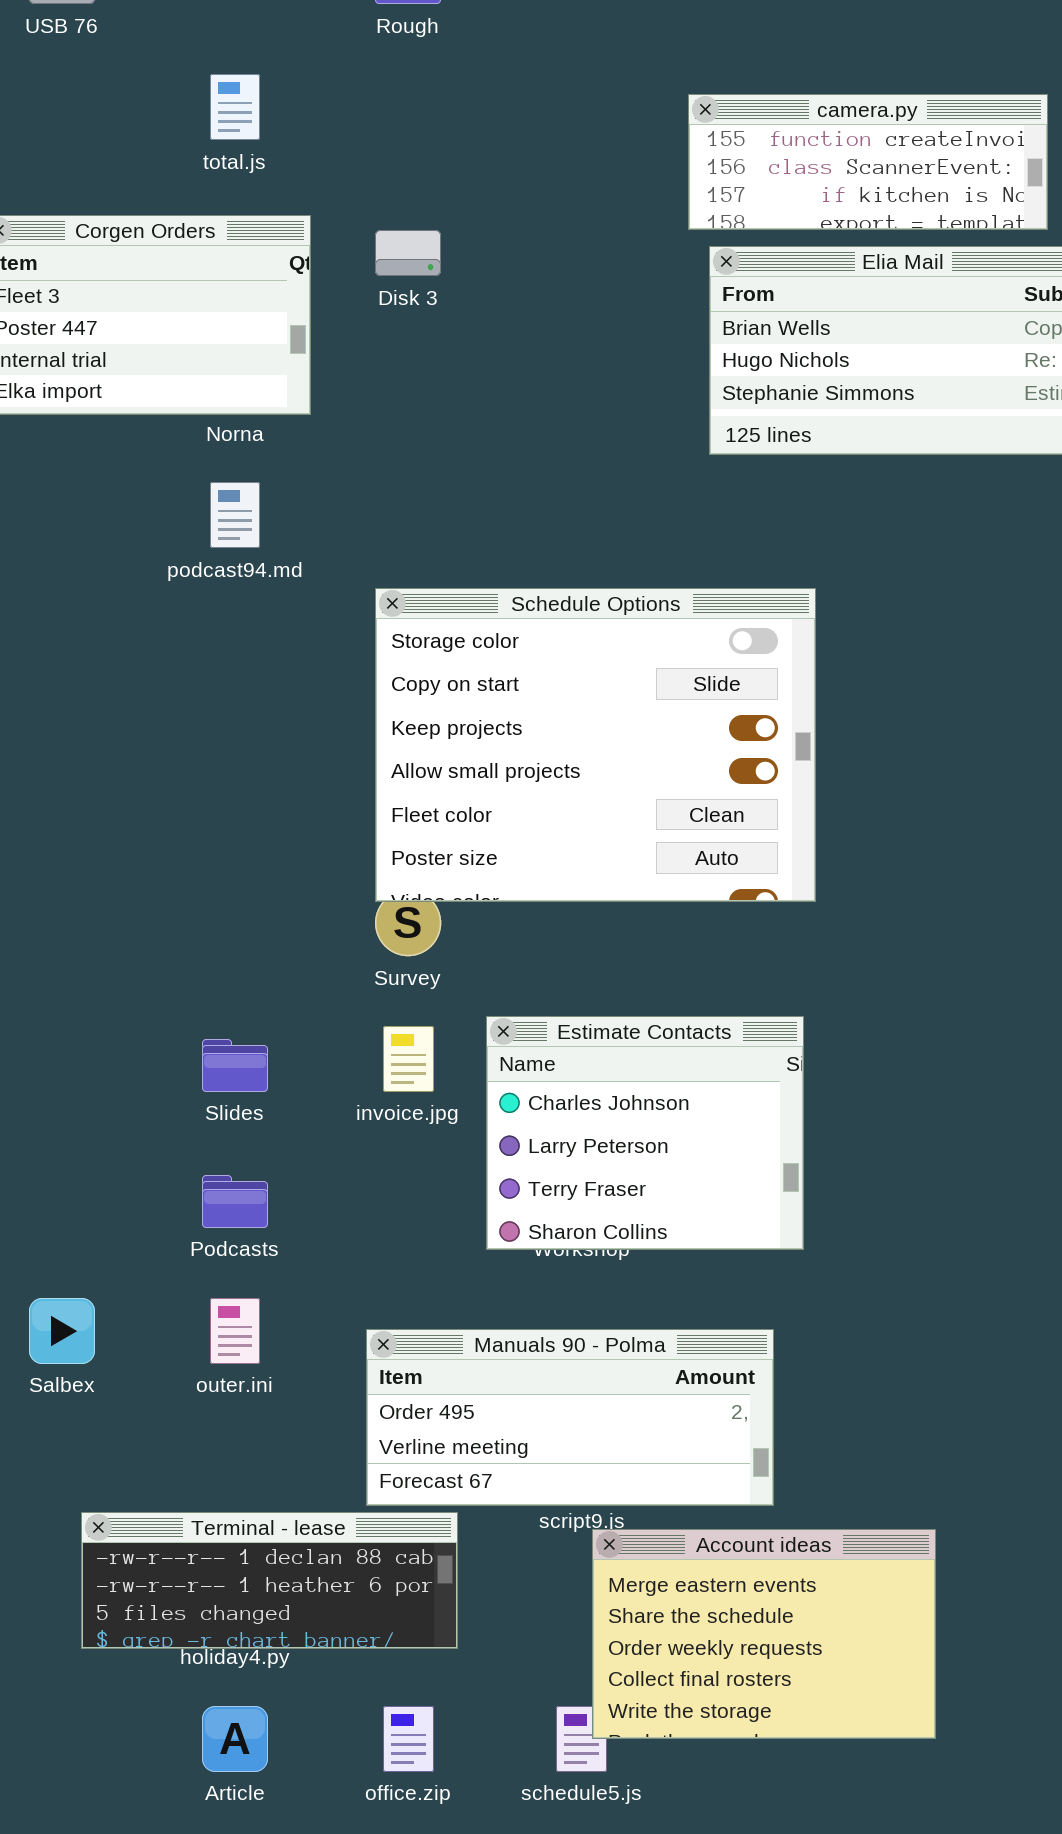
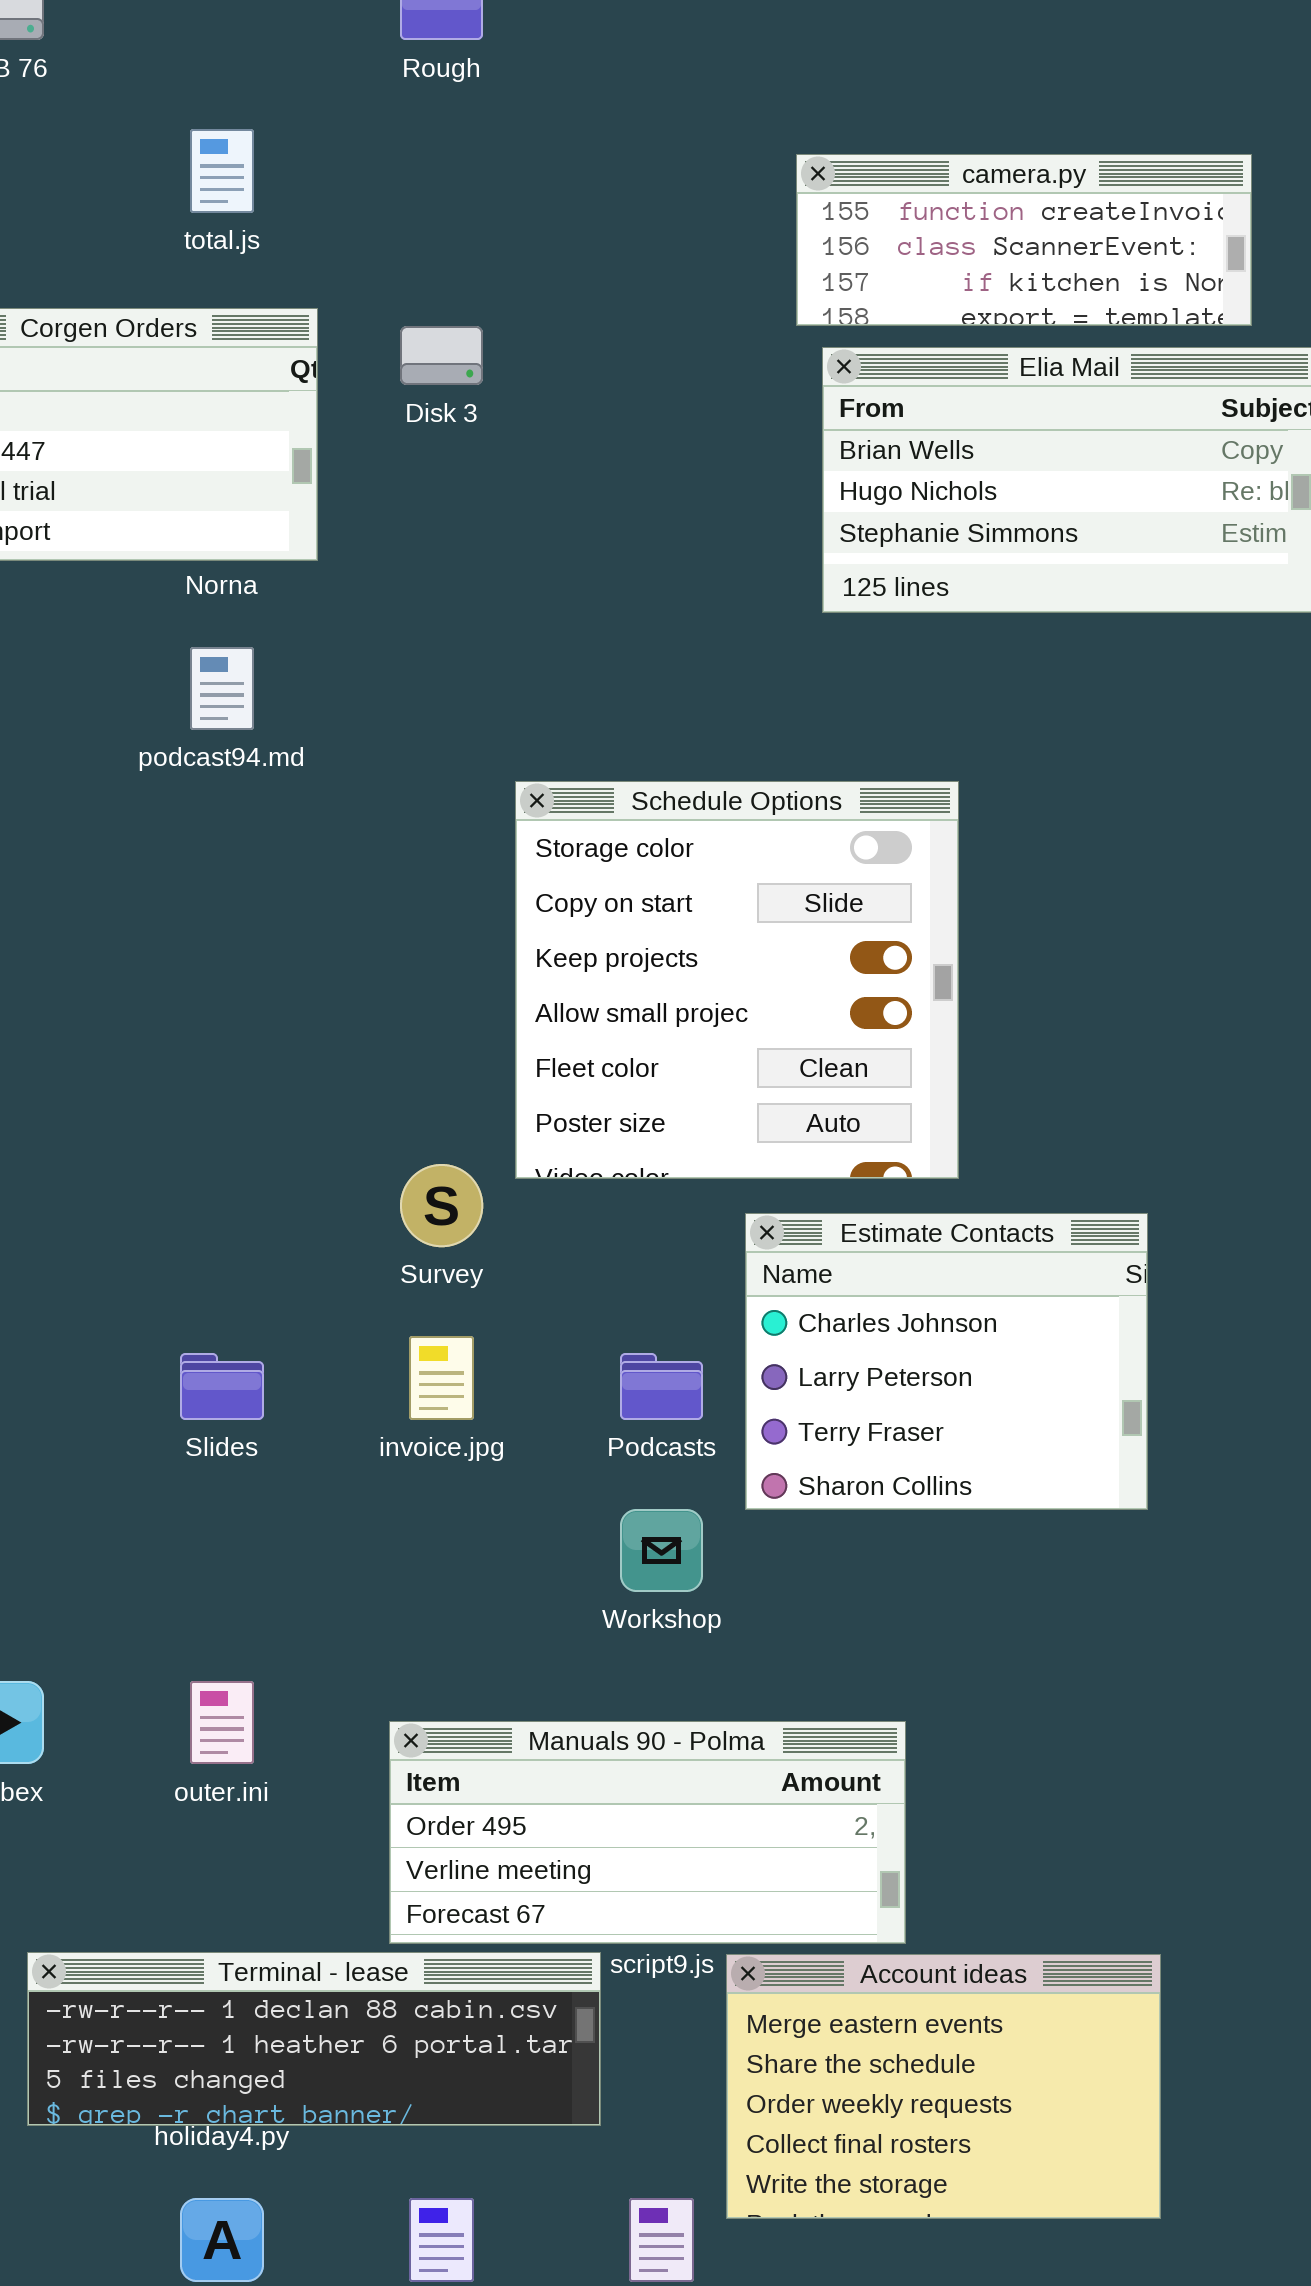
Schedule Options: [375,588,816,902] -> [515,781,959,1179], resized
Estimate Contacts: [486,1016,804,1250] -> [745,1213,1148,1510], moved
Podcasts: [202,1175,268,1228] -> [620,1353,703,1420], moved
Terminal - lease: [81,1512,458,1649] -> [27,1952,601,2126], resized
Account ideas: [592,1529,936,1739] -> [726,1954,1161,2219], moved

